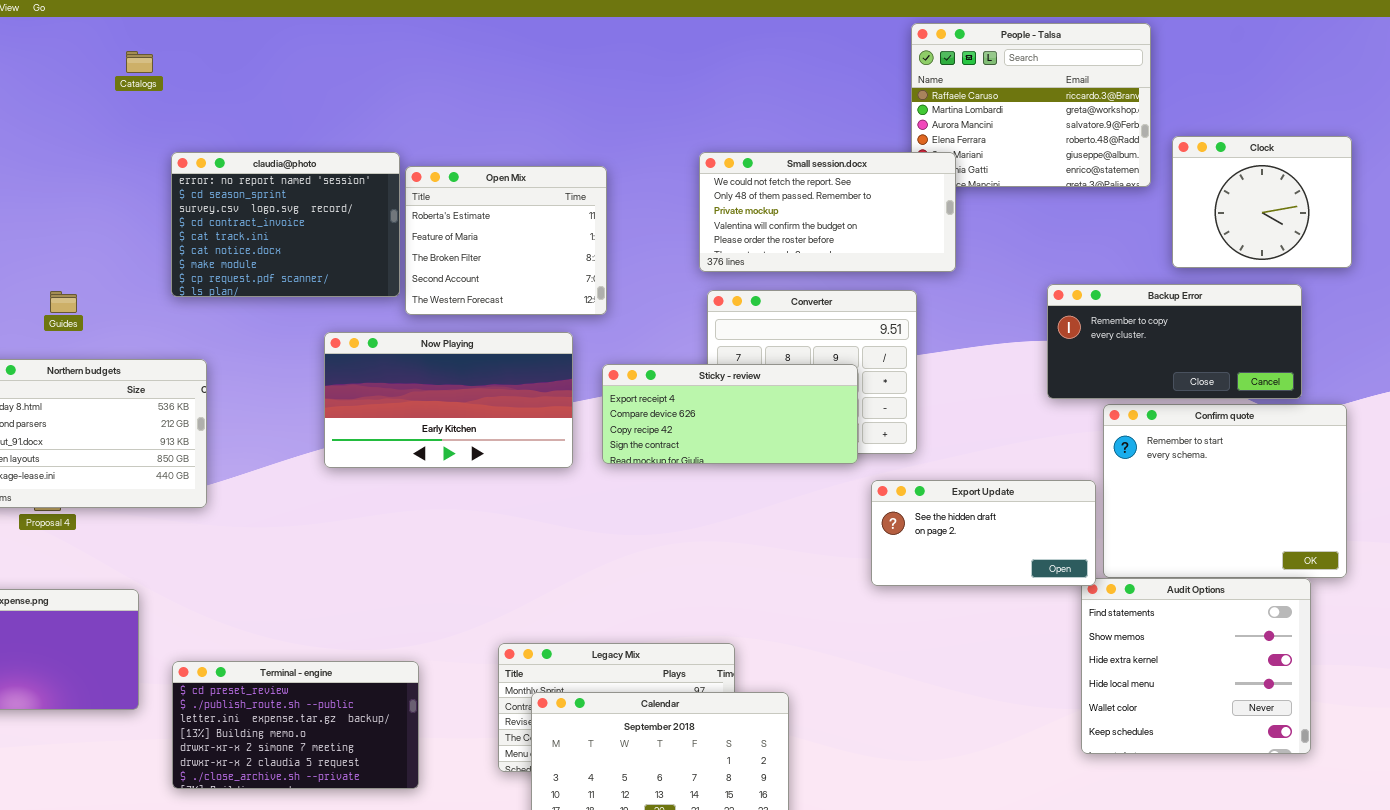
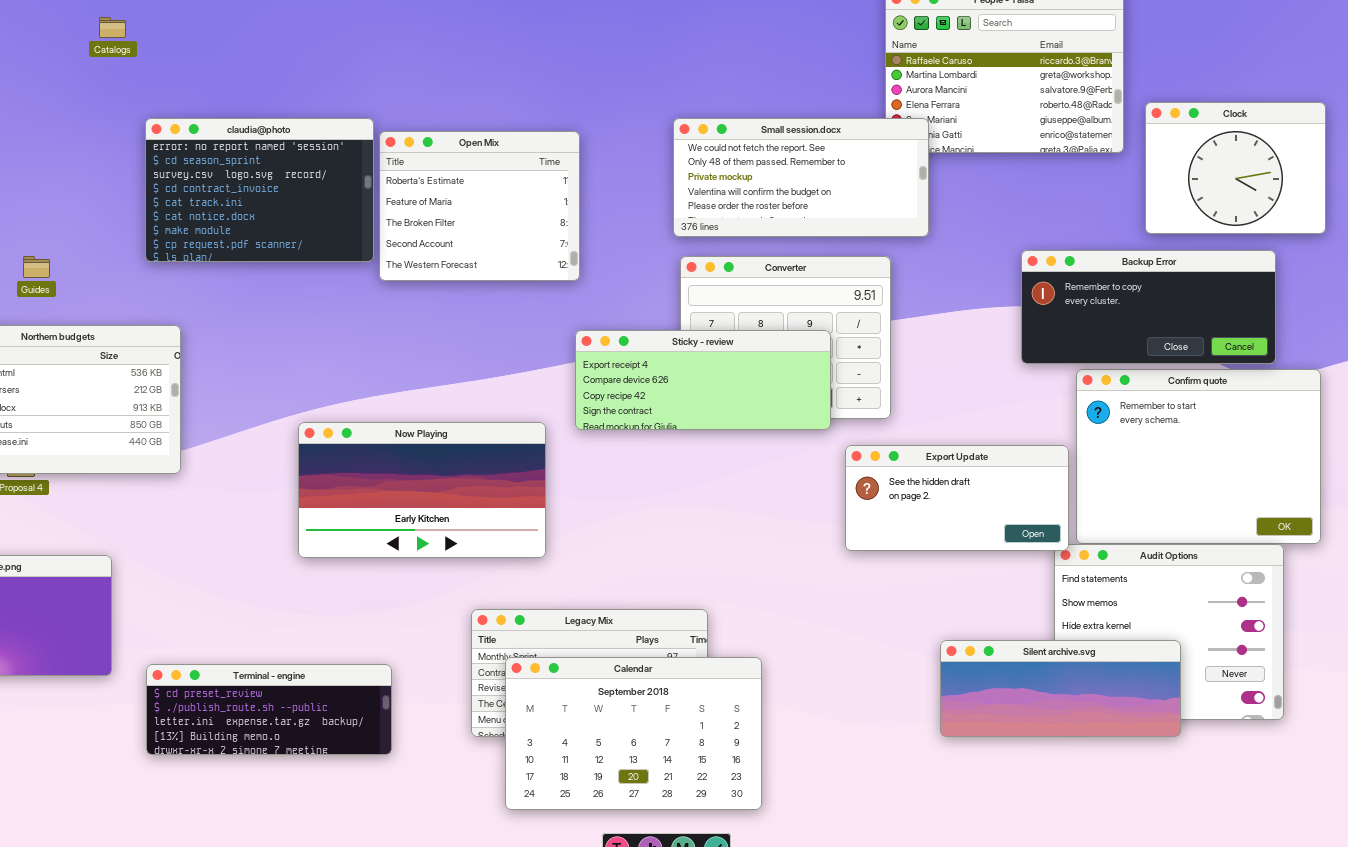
Now Playing: [324,332,573,468] -> [298,422,546,558], moved
Terminal - engine: [172,661,419,789] -> [146,664,392,755], resized
Silent archive.svg: none -> [940,640,1181,737], opened

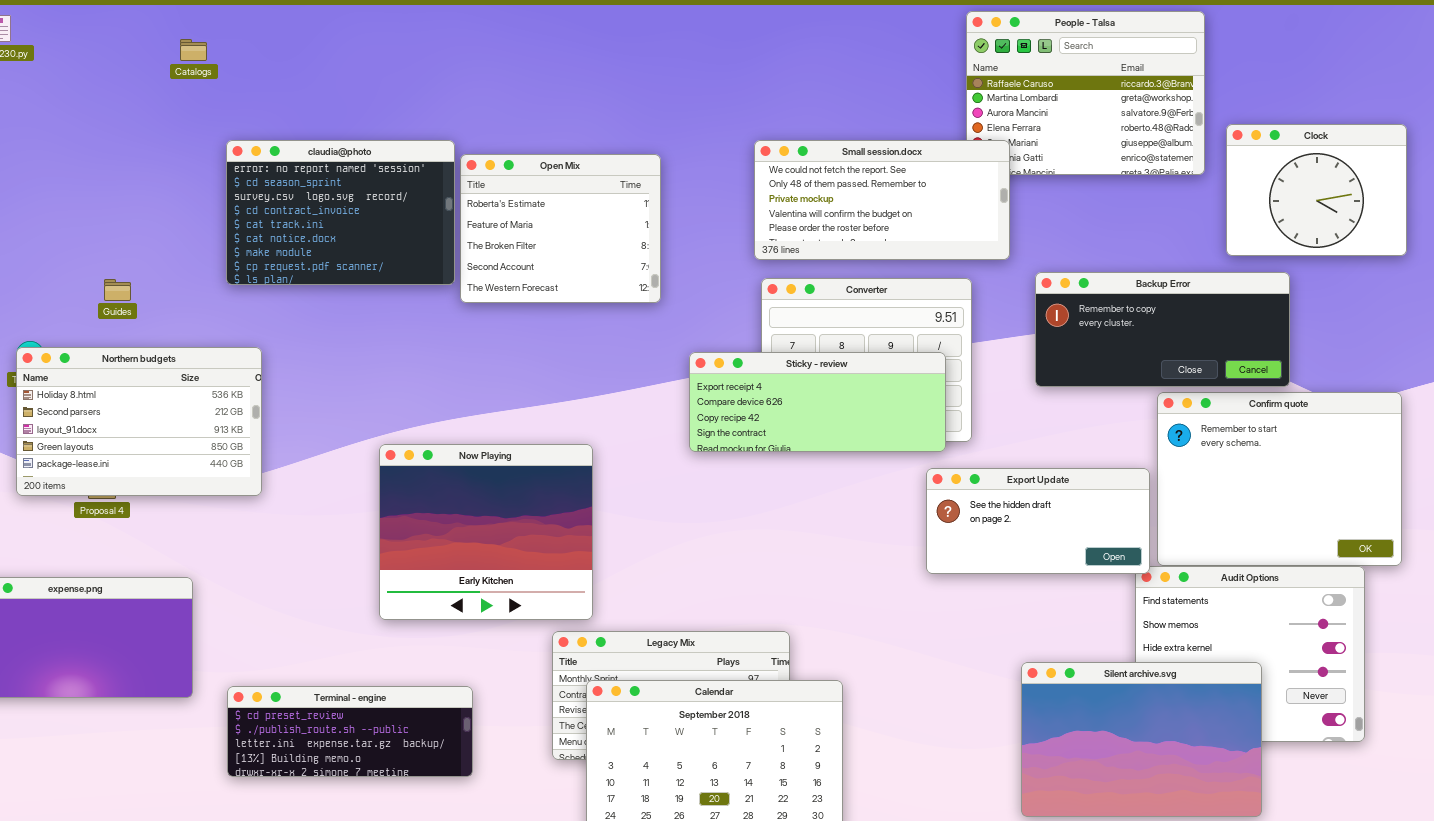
Backup Error: [1021,250,1276,364] -> [1035,272,1290,387], moved
Sticky - review: [575,330,831,430] -> [689,352,946,452], moved
Now Playing: [298,422,546,558] -> [379,444,593,620], resized
Silent archive.svg: [940,640,1181,737] -> [1021,662,1262,817], resized

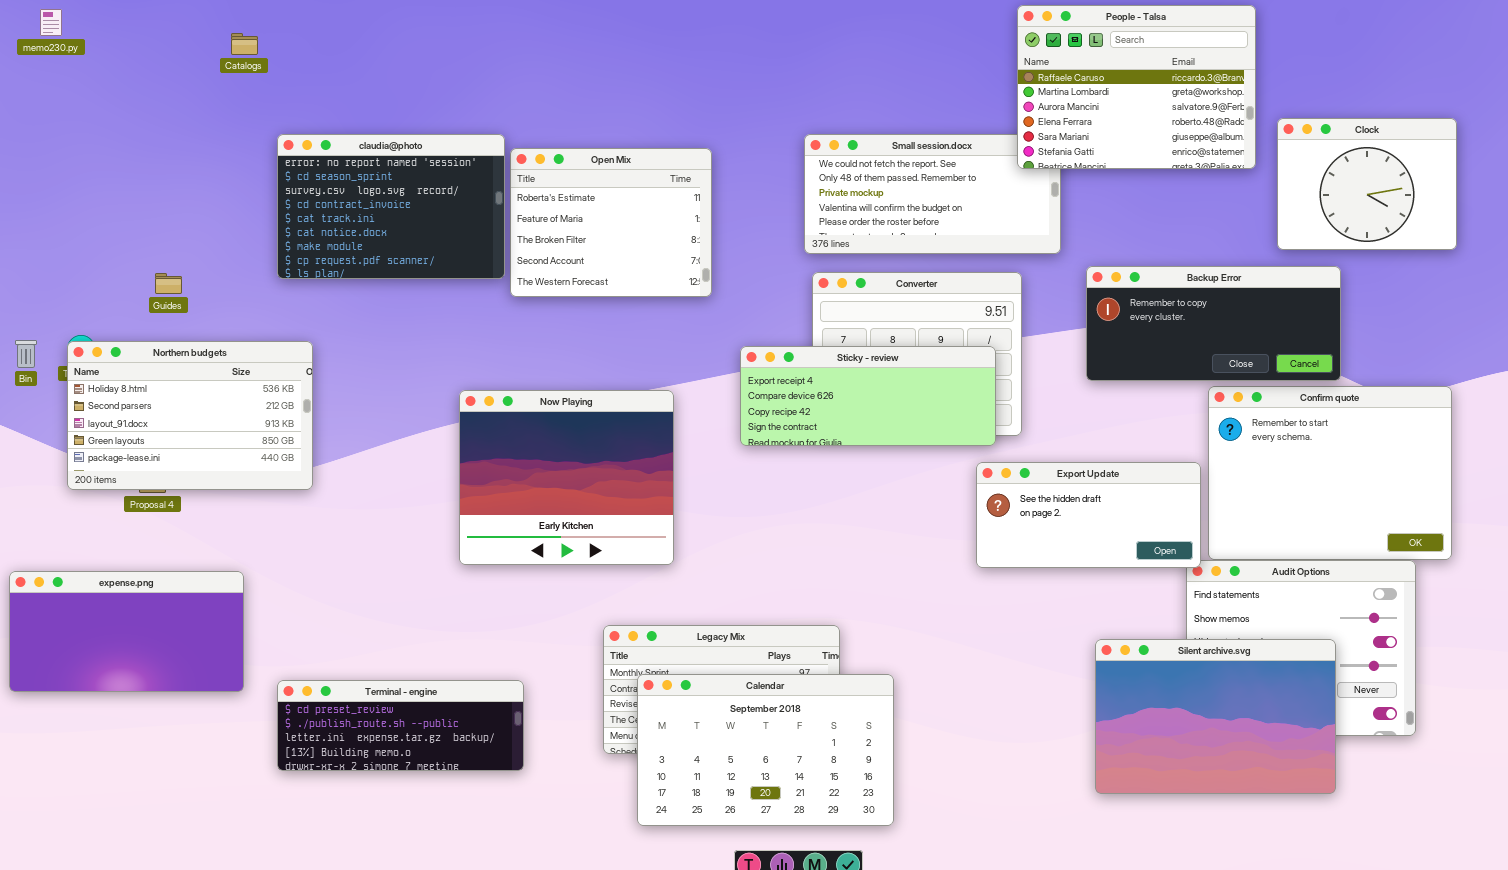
People - Talsa: [966,11,1205,175] -> [1017,5,1256,169], raised
Now Playing: [379,444,593,620] -> [459,390,674,565], moved
Silent archive.svg: [1021,662,1262,817] -> [1095,639,1336,794], moved

